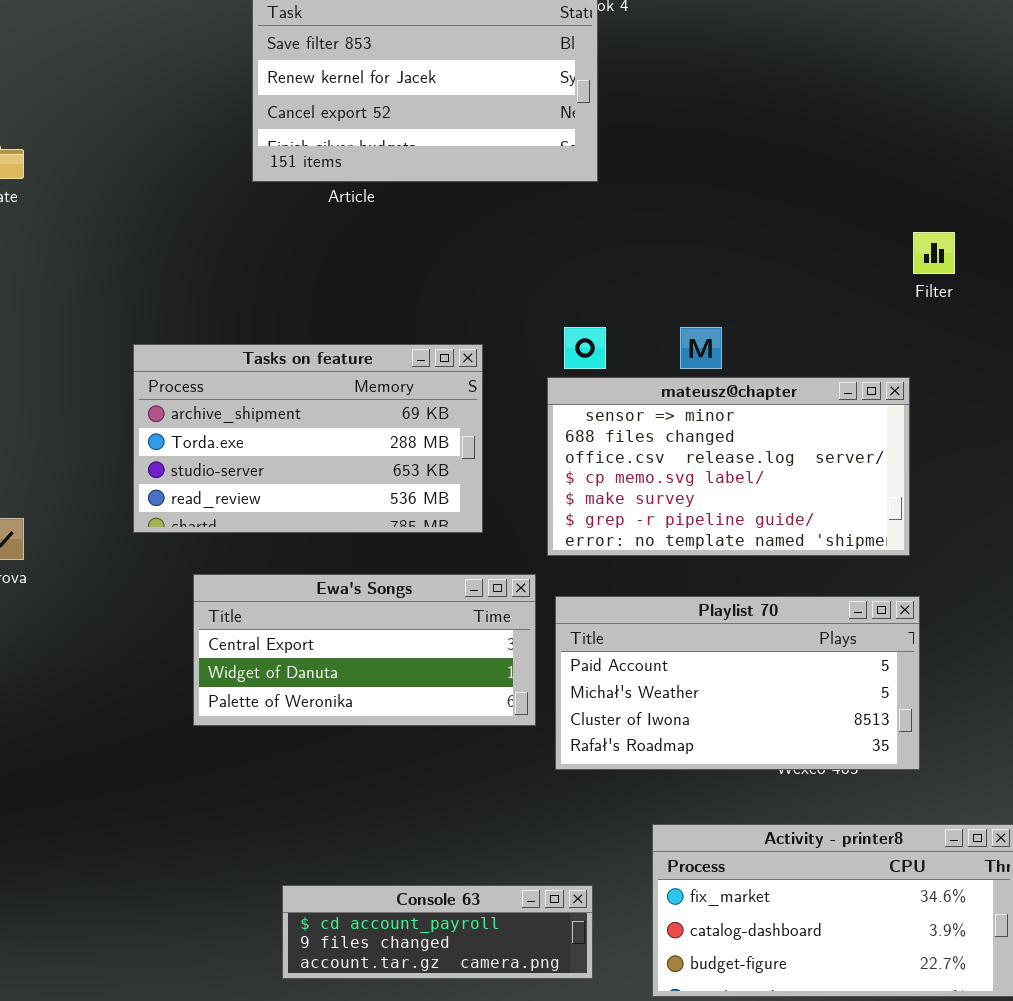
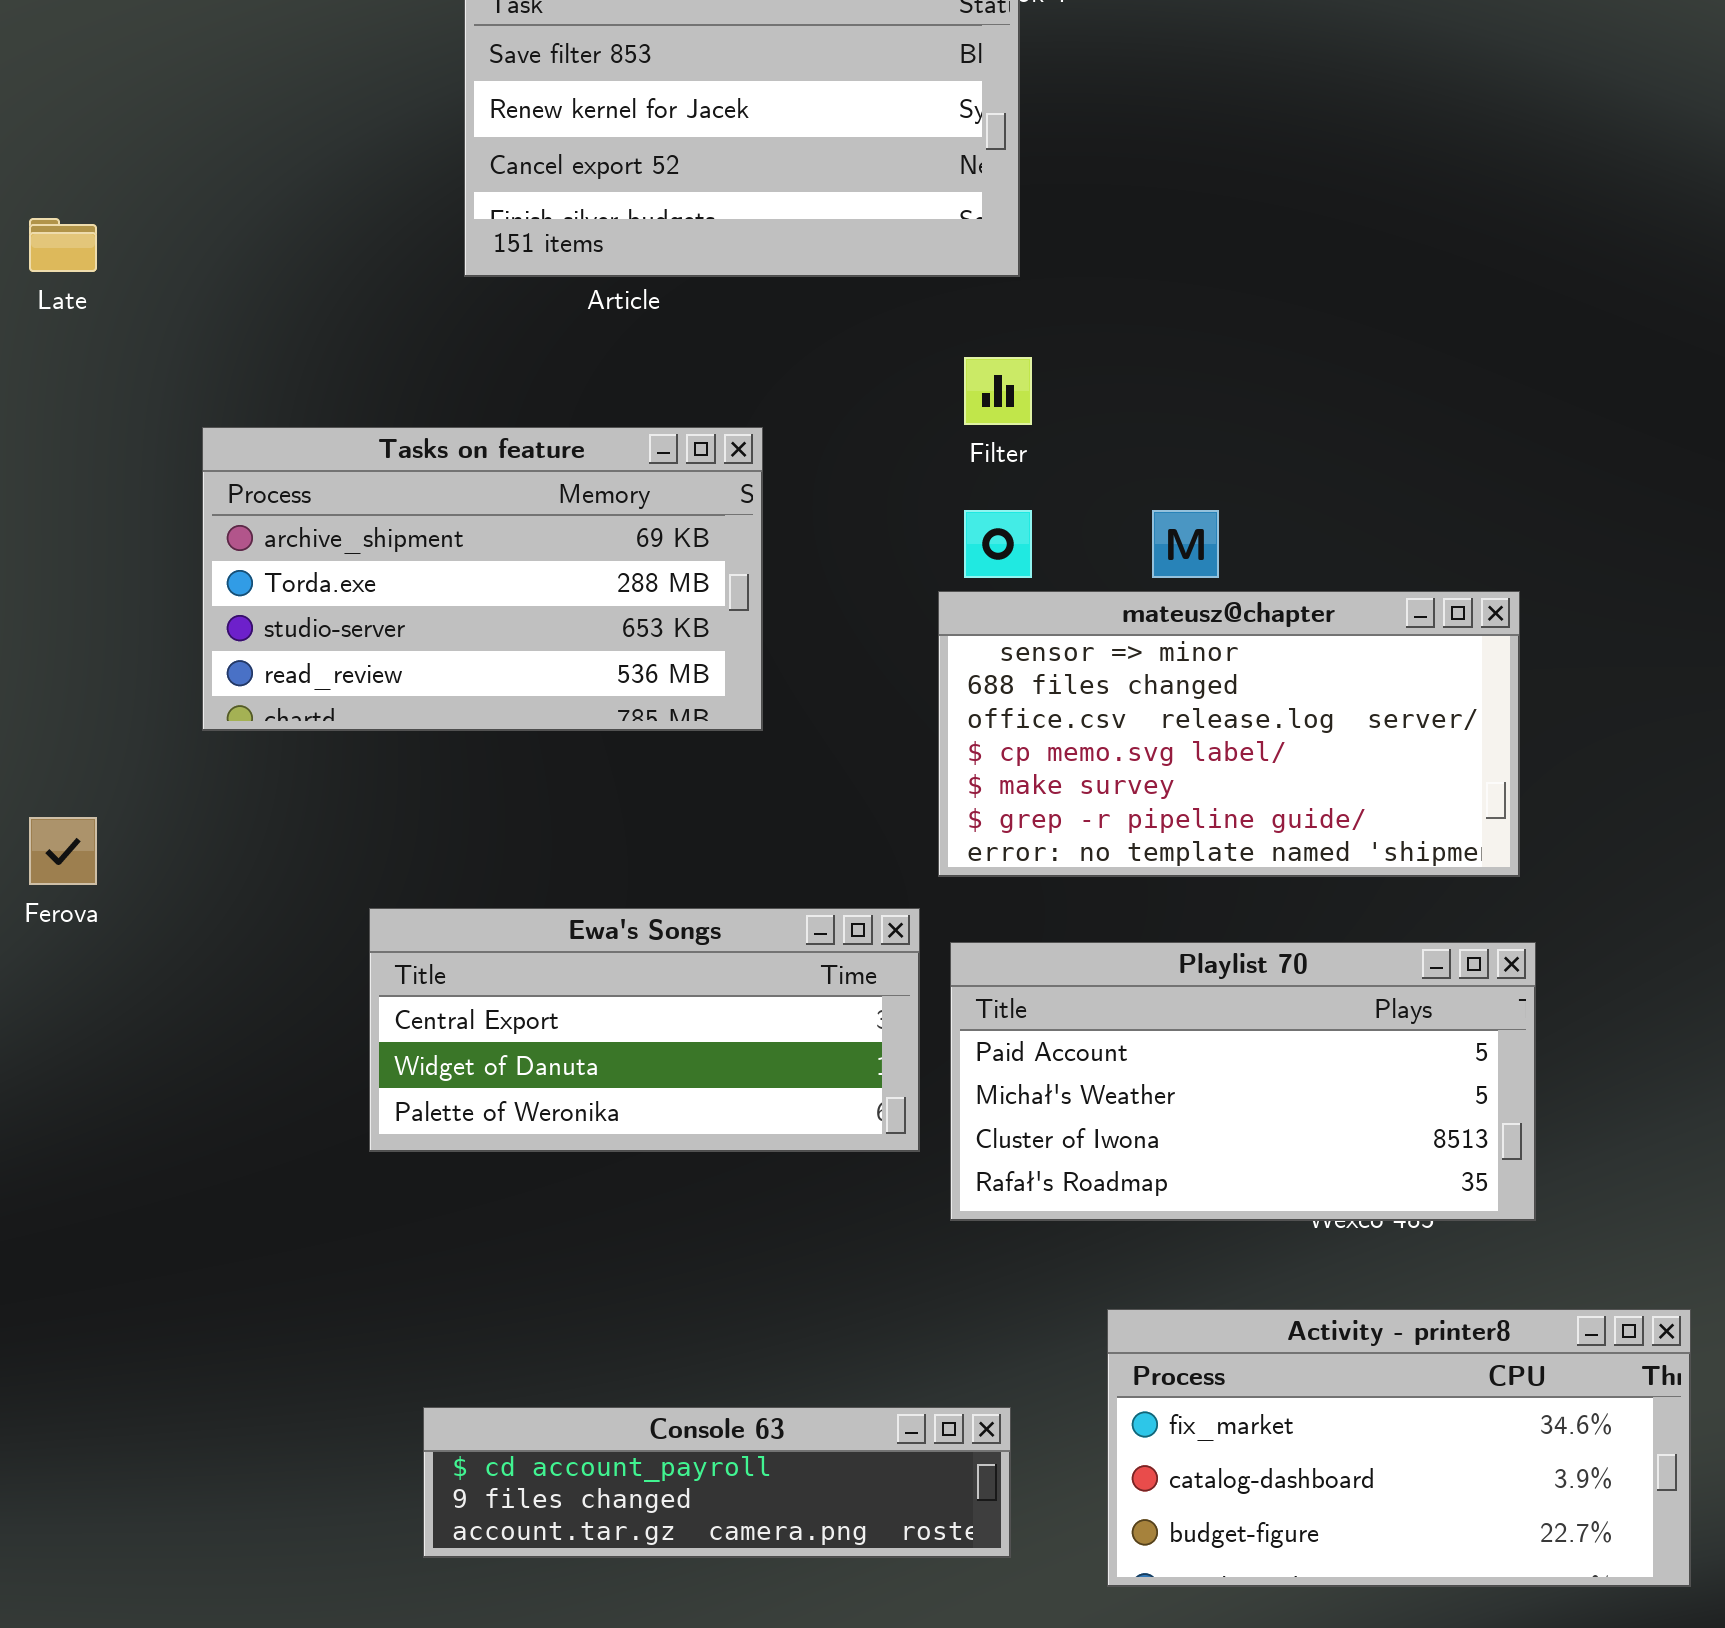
Filter: [913,232,955,274] -> [964,357,1032,425], moved
Tasks on feature: [133,344,483,533] -> [202,427,763,731], moved
Console 63: [282,885,593,979] -> [423,1407,1011,1558], resized

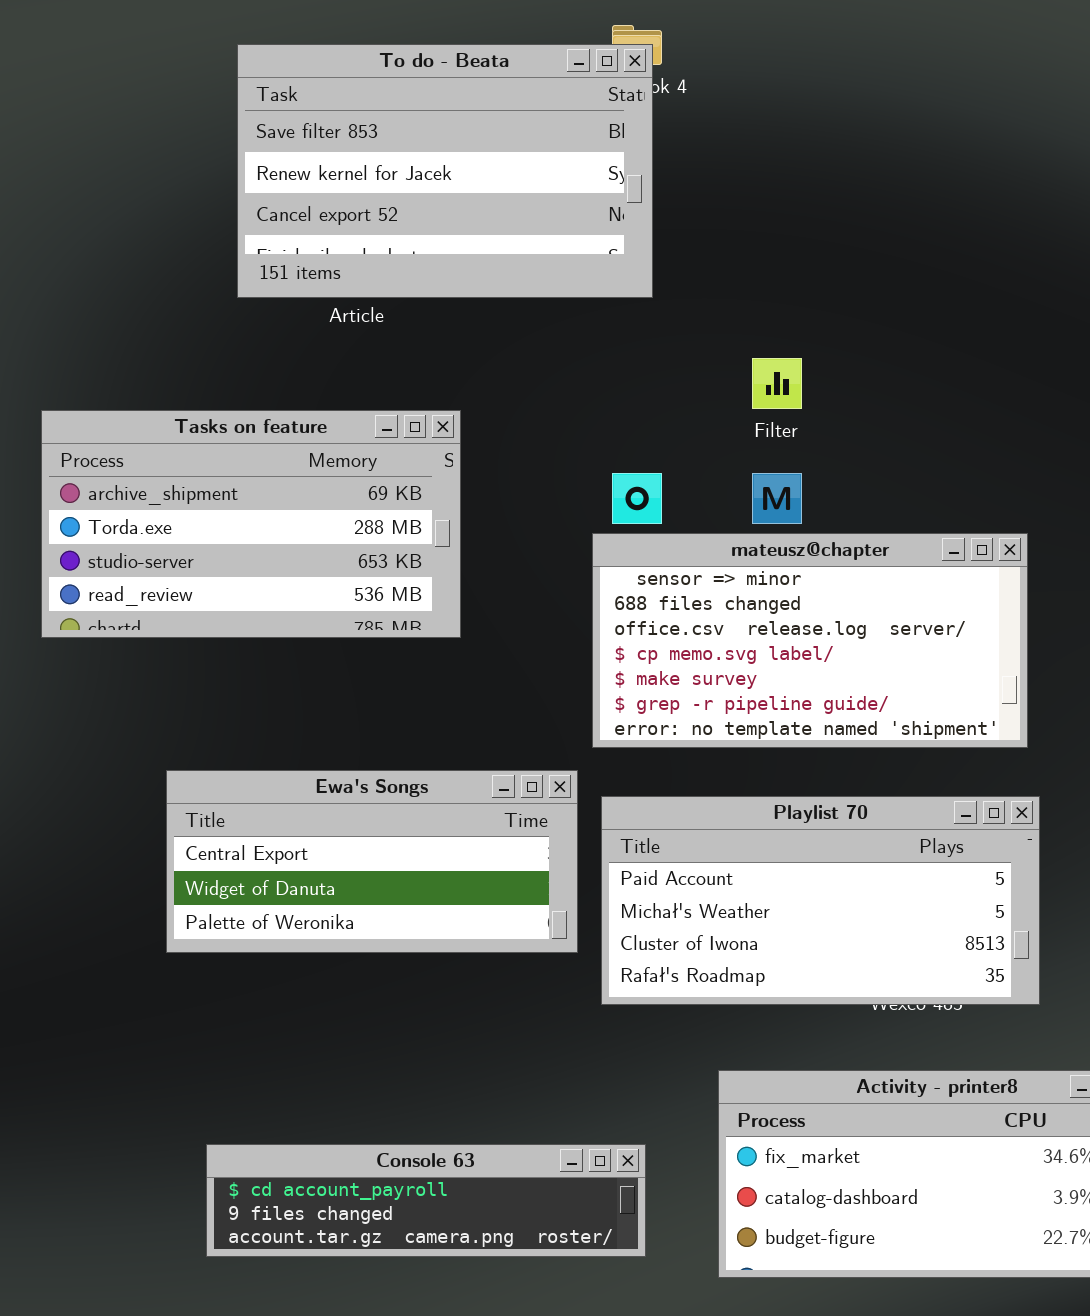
Filter: [964,357,1032,425] -> [752,358,802,409], moved

